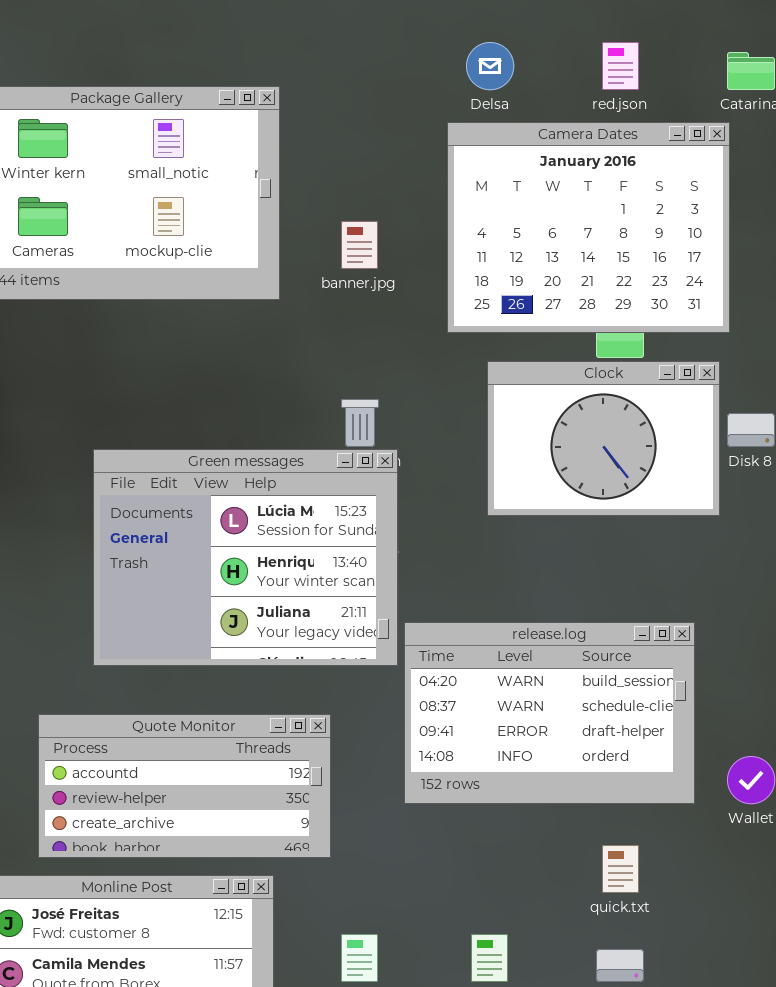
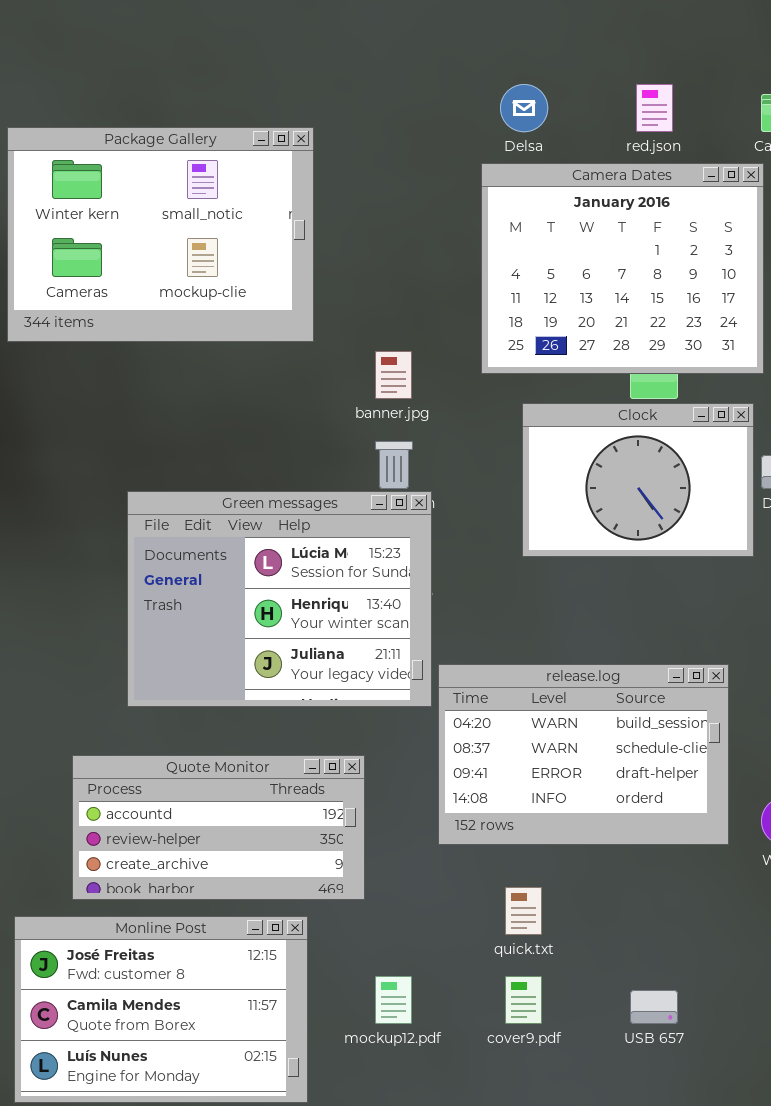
banner.jpg: [341,221,378,269] -> [375,351,412,399], moved
quick.txt: [602,845,639,893] -> [505,887,542,935], moved

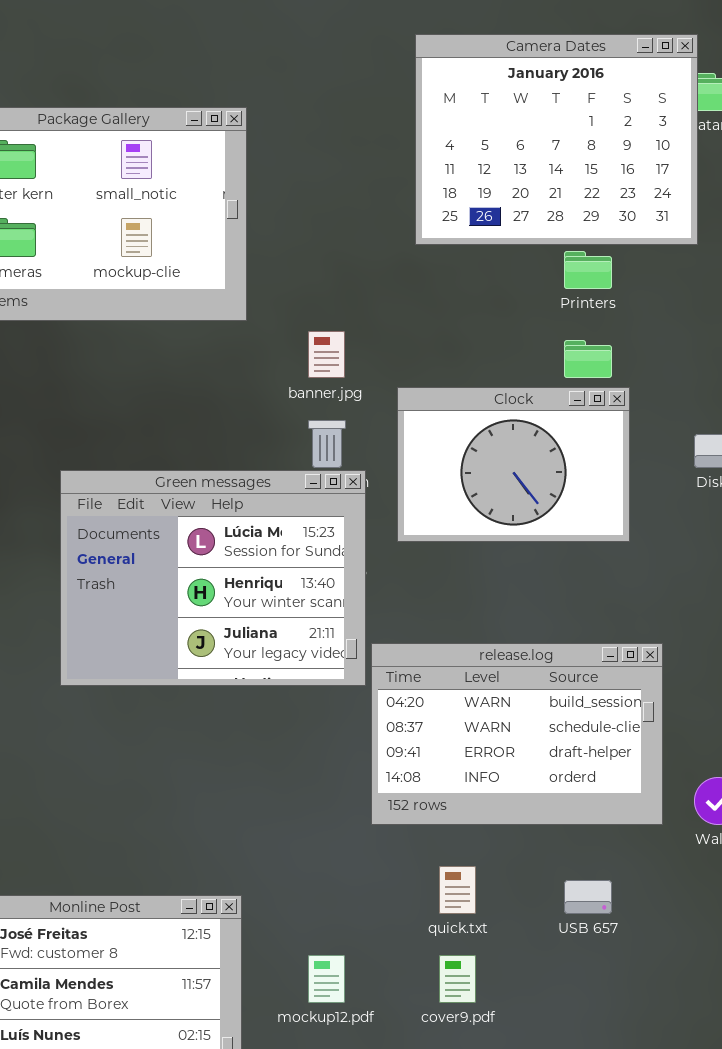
Camera Dates: [481,163,764,374] -> [415,34,698,245], moved
Clock: [522,403,754,557] -> [397,387,630,542], moved
Quote Monitor: [72,755,365,900] -> none, closed
USB 657: [630,990,678,1024] -> [564,880,612,914], moved

